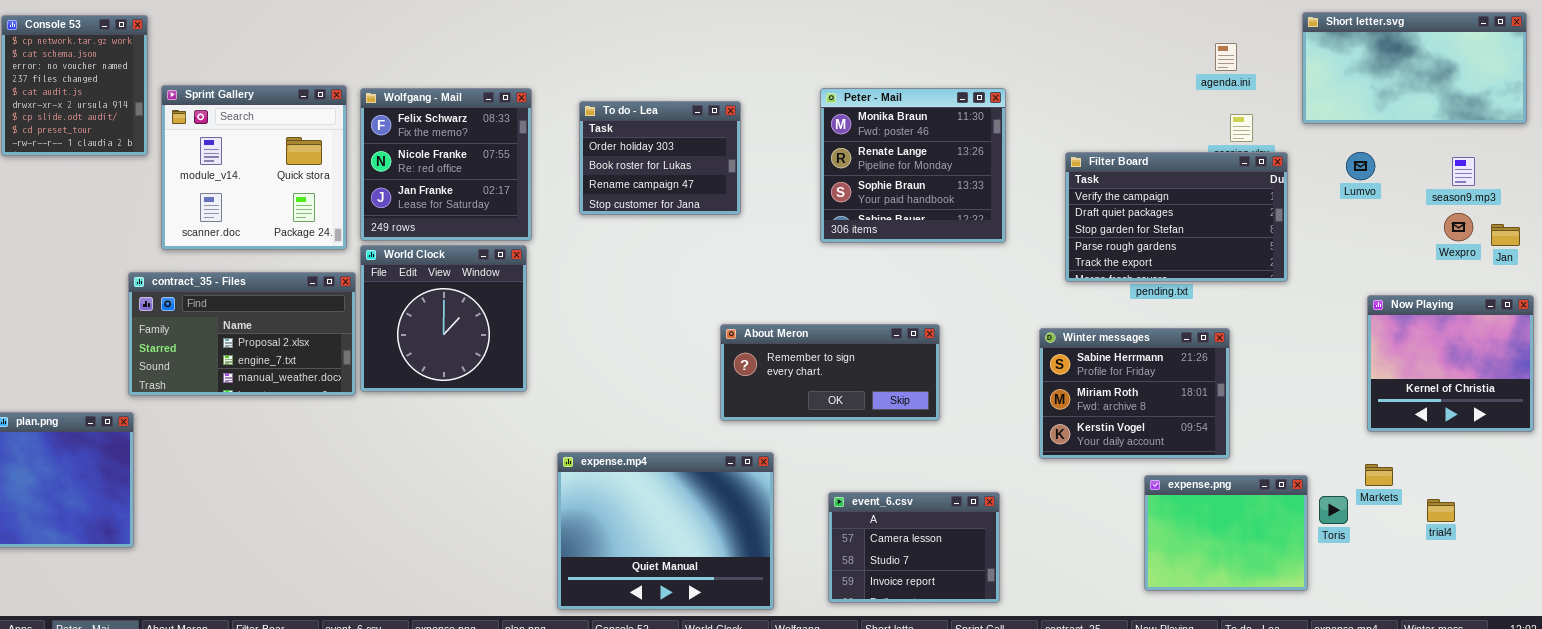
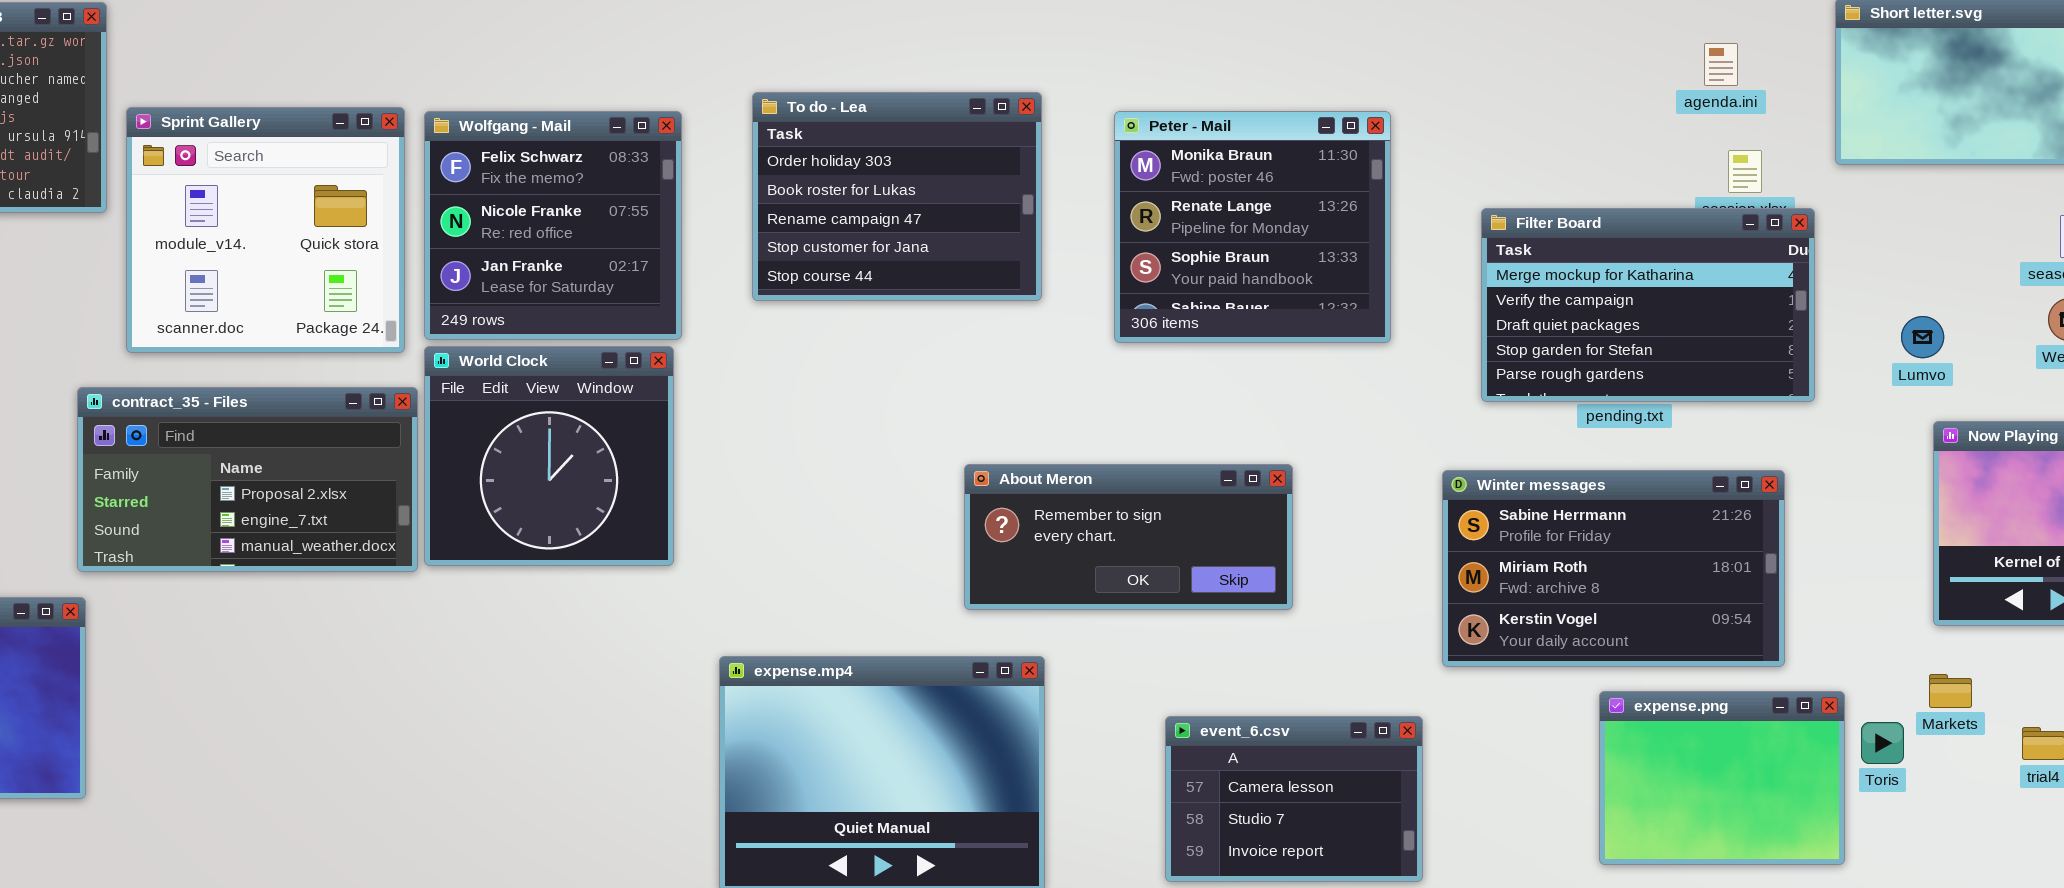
To do - Lea: [579,101,741,215] -> [752,92,1042,301], resized
Lumvo: [1346,152,1375,180] -> [1901,316,1944,358], moved
Filter Board: [1065,152,1288,282] -> [1481,208,1815,402], scrolled up 1 row
Winter messages: [1039,328,1230,459] -> [1442,470,1785,667], resized
event_6.csv: [828,492,1000,603] -> [1165,716,1423,882], moved

